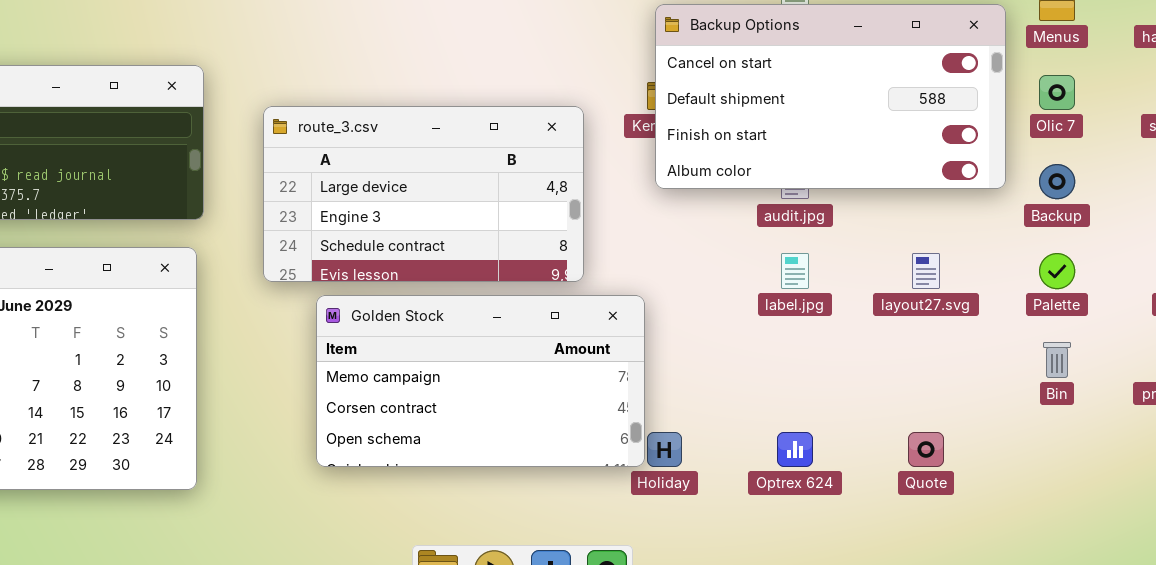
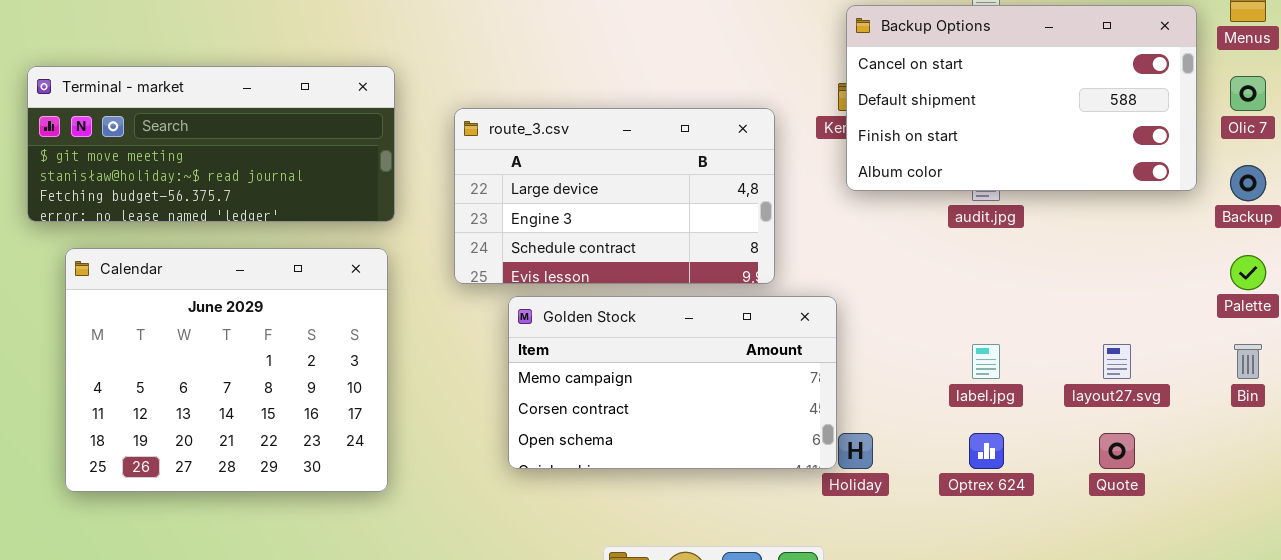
label.jpg: [781,253,809,289] -> [972,344,1000,379], moved
layout27.svg: [912,253,940,289] -> [1103,344,1131,379], moved

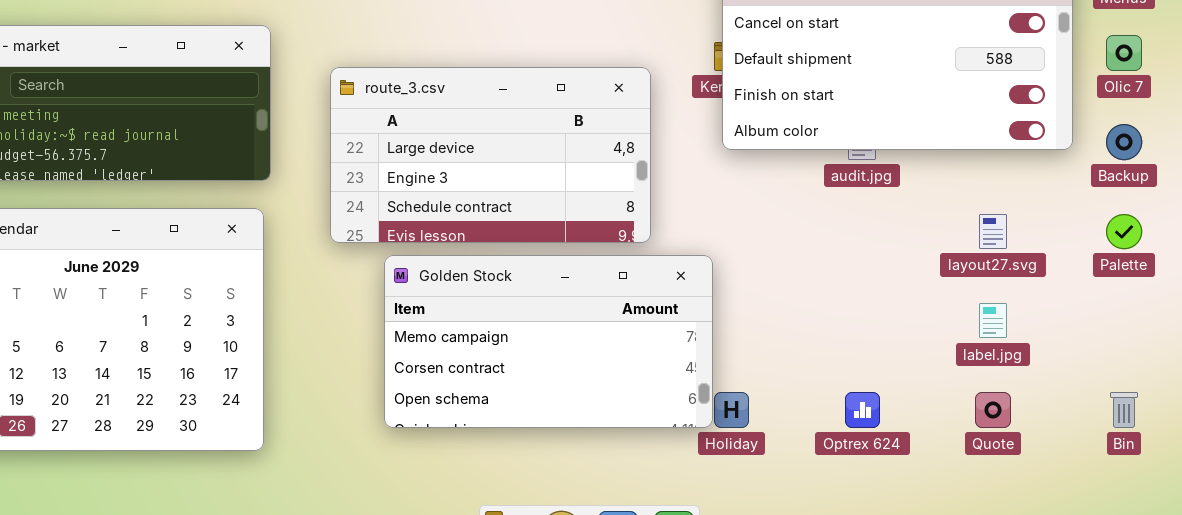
label.jpg: [972,344,1000,379] -> [979,303,1007,338], moved
layout27.svg: [1103,344,1131,379] -> [979,214,1007,249], moved
Bin: [1234,344,1262,379] -> [1110,392,1138,428], moved

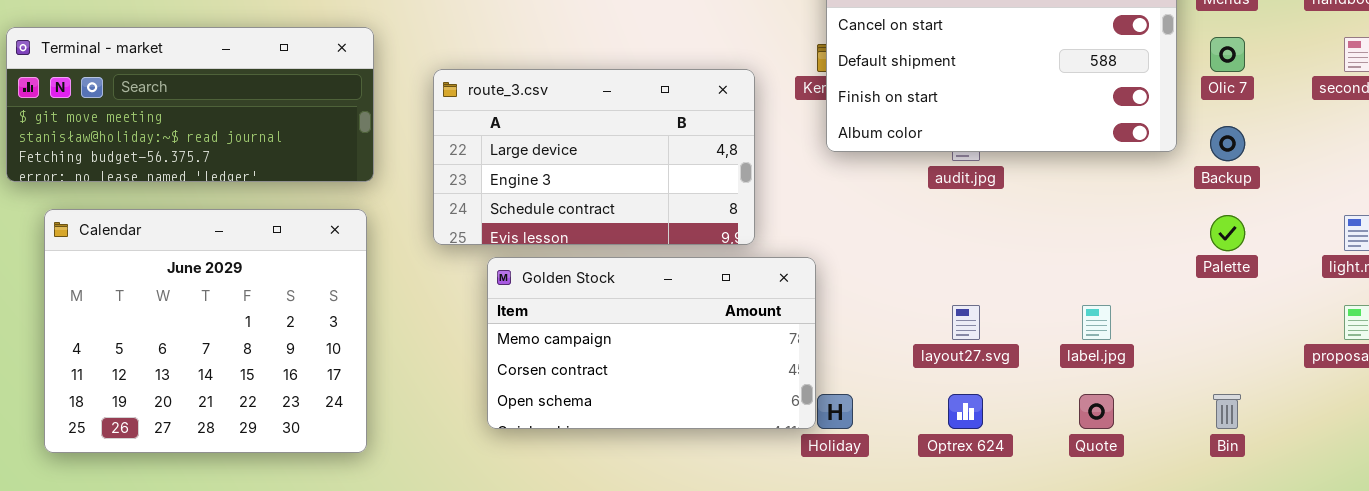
layout27.svg: [979,214,1007,249] -> [952,305,980,340], moved

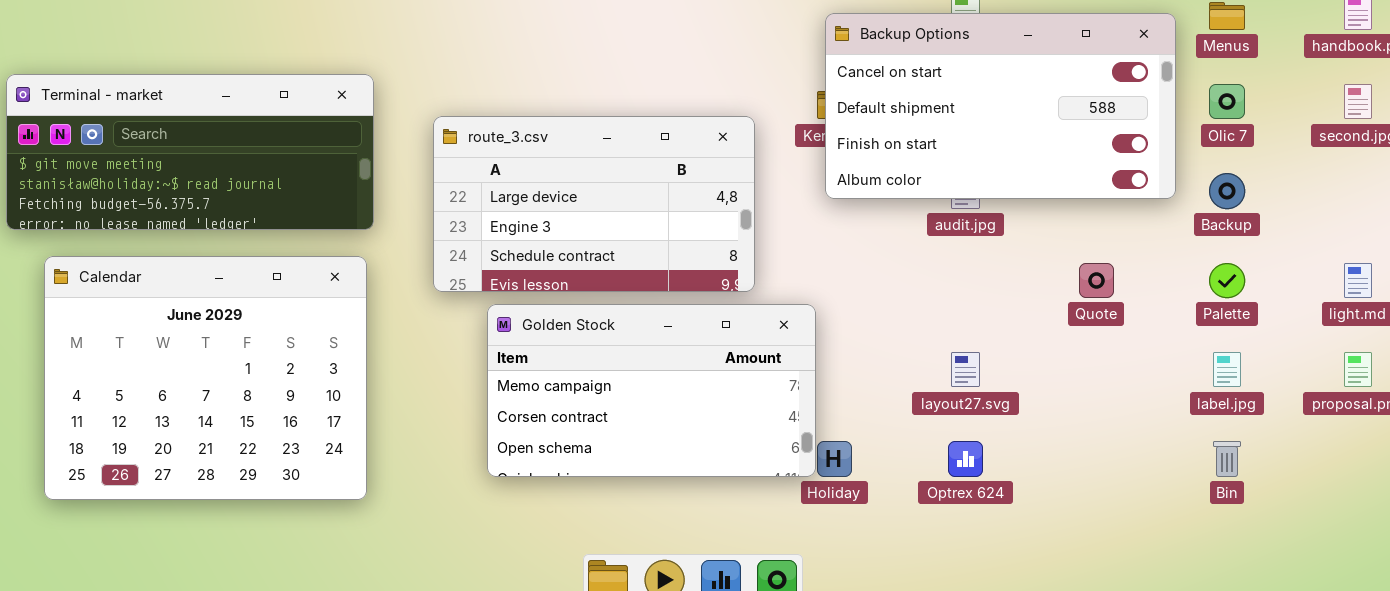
label.jpg: [1082,305,1111,340] -> [1213,352,1241,387], moved
Quote: [1079,394,1114,429] -> [1079,263,1114,298], moved

